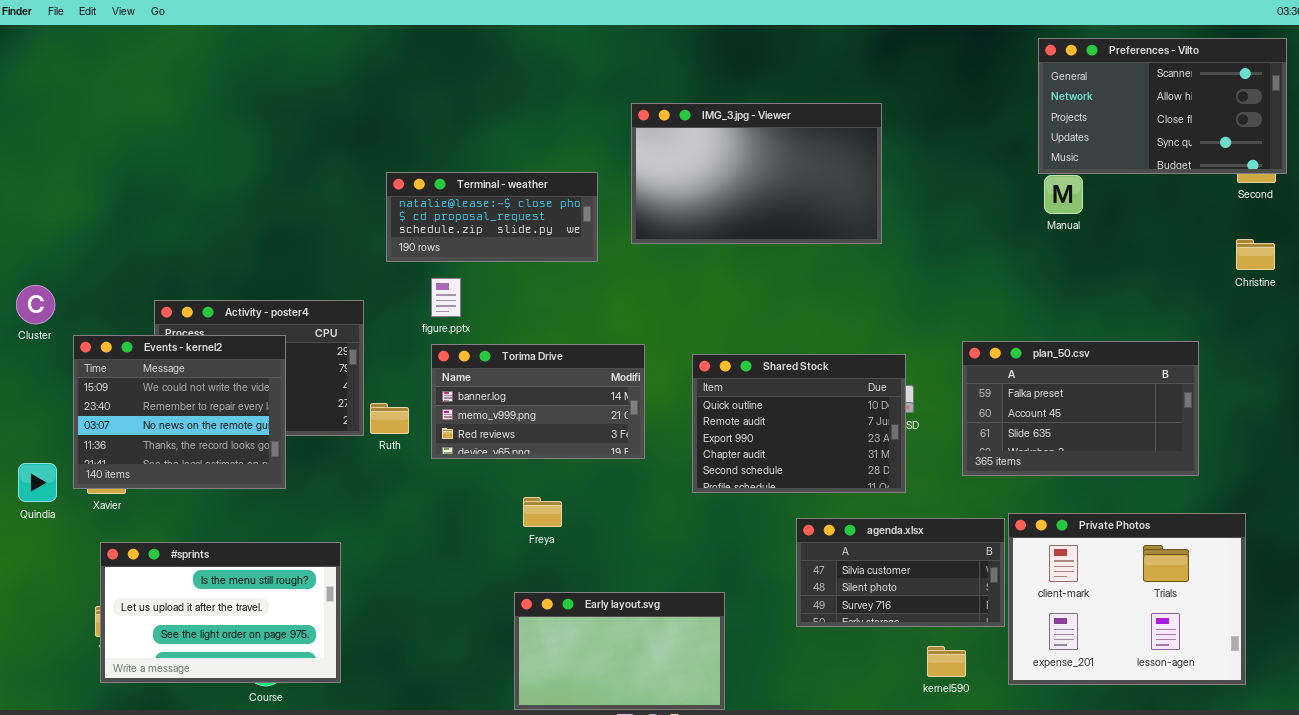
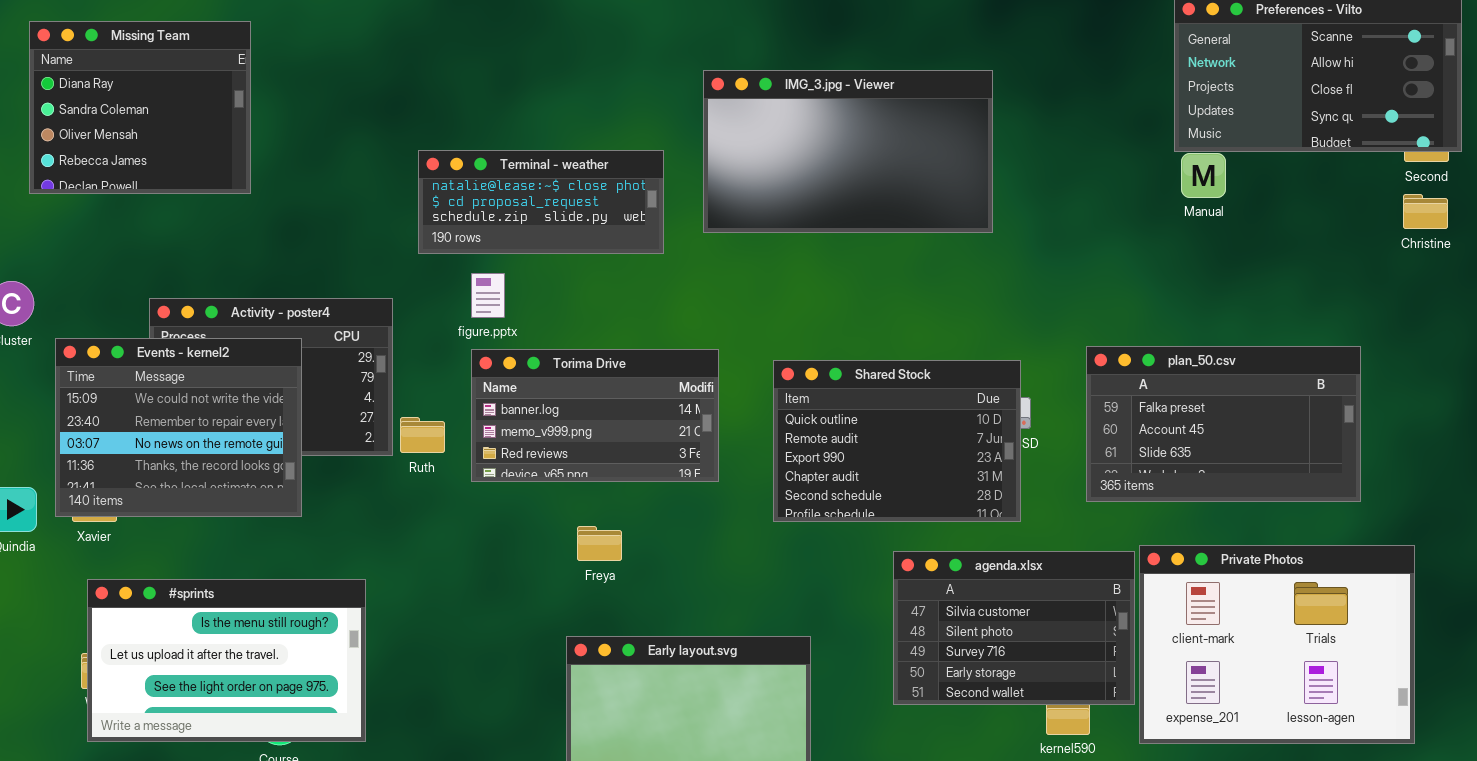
Missing Team: none -> [29,21,251,194], opened
Christine: [1236,239,1275,270] -> [1403,194,1448,229], moved
agenda.xlsx: [796,518,1005,627] -> [893,551,1135,705], resized

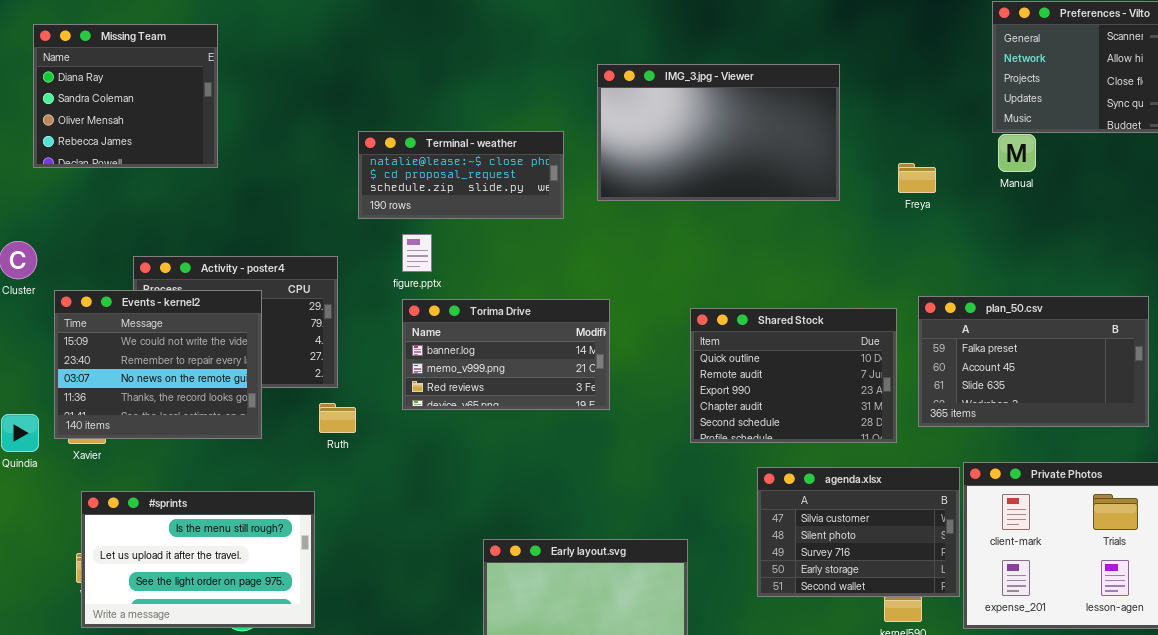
Shared Stock: [773,360,1021,522] -> [690,308,897,443], moved
Ruth: [400,417,445,453] -> [319,403,356,433], moved
Freya: [577,526,622,561] -> [898,163,936,193], moved

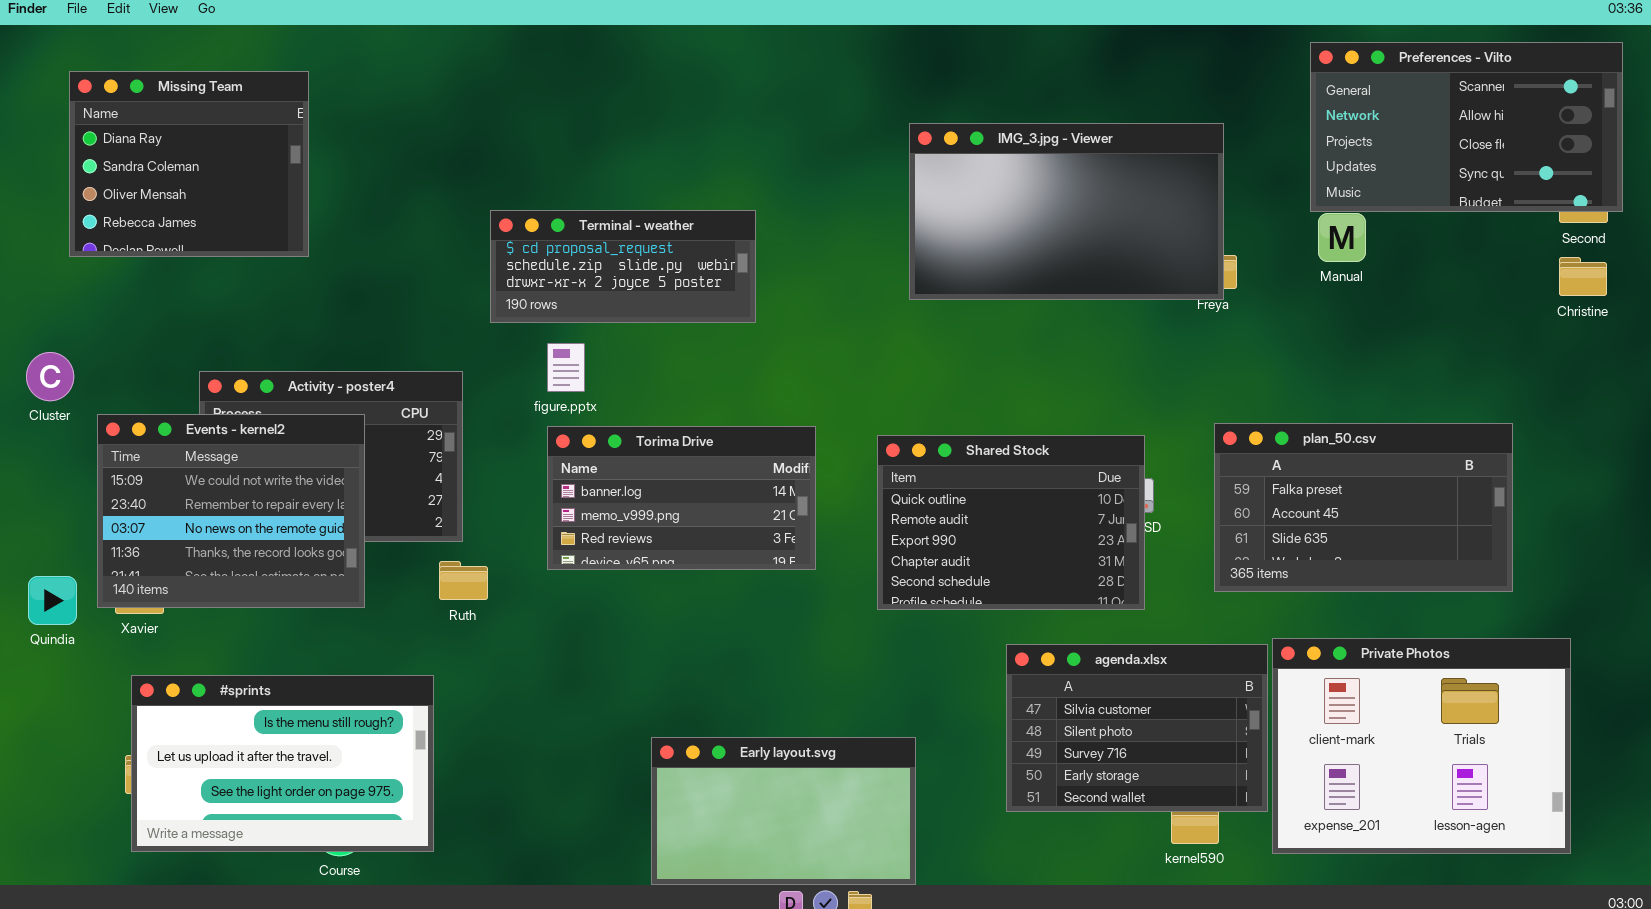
IMG_3.jpg - Viewer: [597,64,840,201] -> [909,123,1224,300], moved
Terminal - weather: [358,131,564,219] -> [490,210,756,323], scrolled down 1 row
Shared Stock: [690,308,897,443] -> [877,435,1145,610], moved

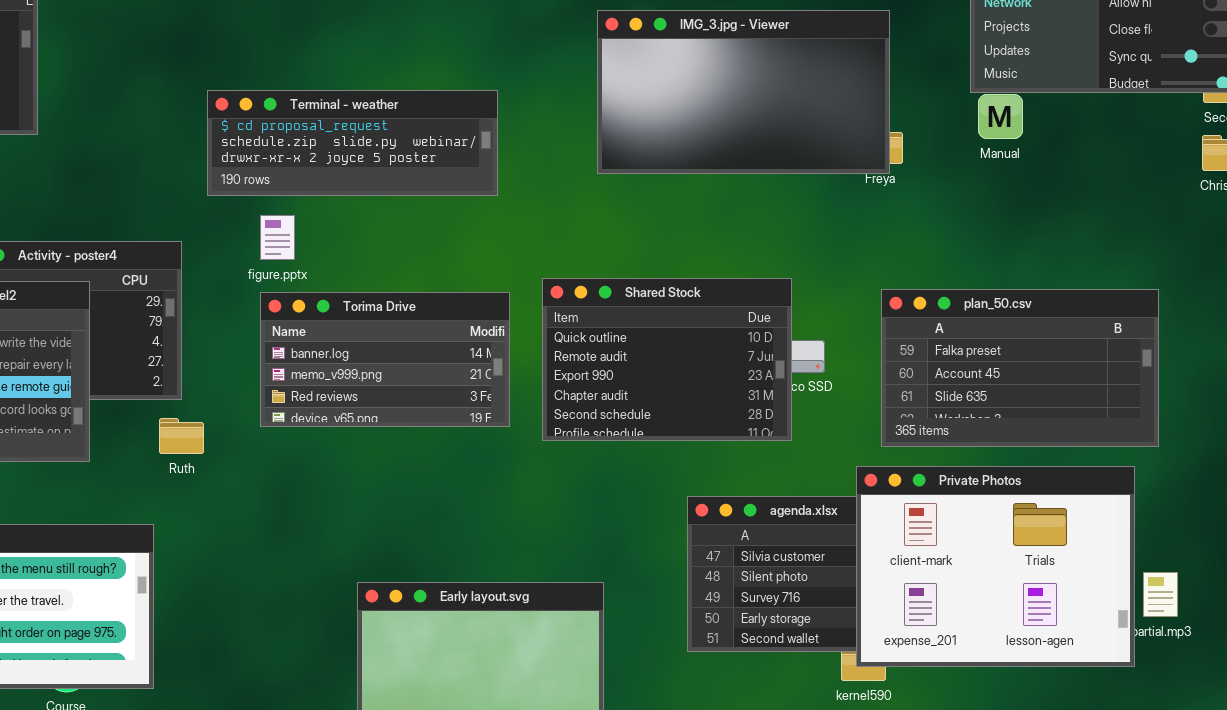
Terminal - weather: [490,210,756,323] -> [207,90,498,196], resized
Shared Stock: [877,435,1145,610] -> [542,278,792,441], moved
Private Photos: [1272,638,1571,854] -> [856,466,1135,667], moved

